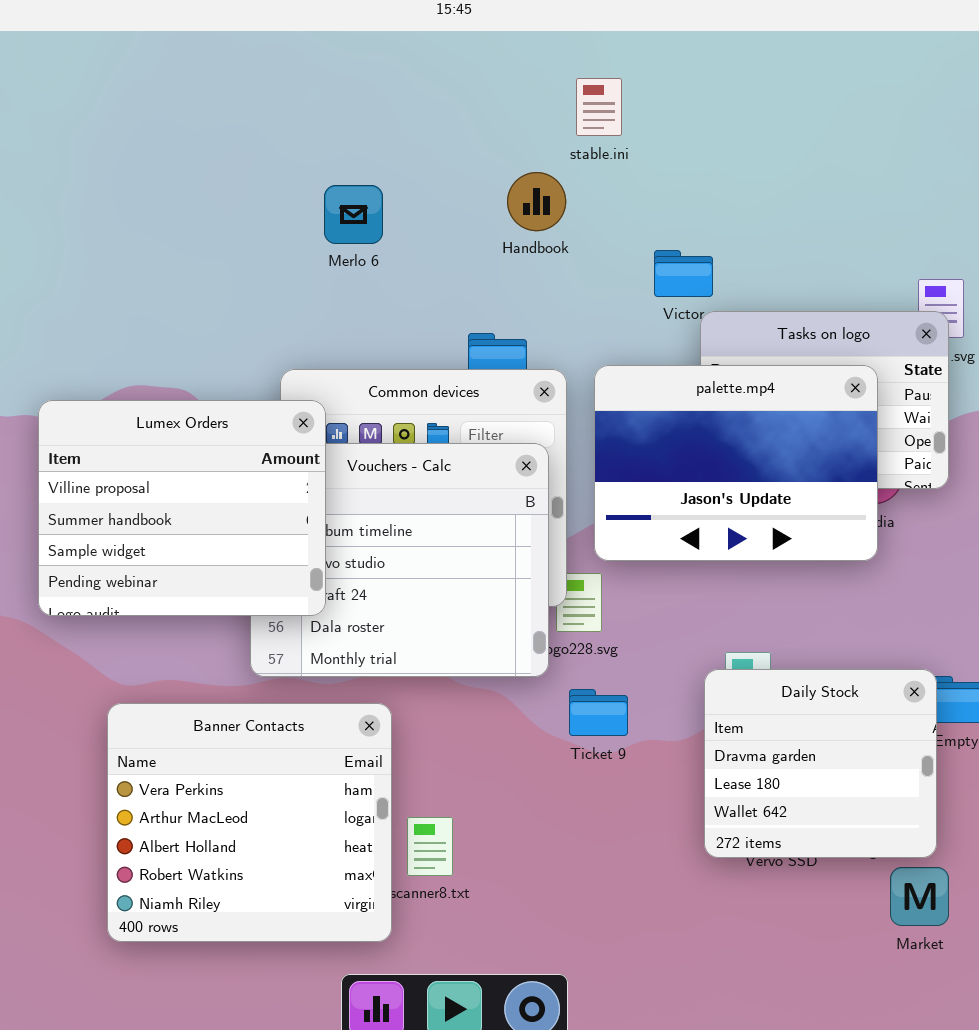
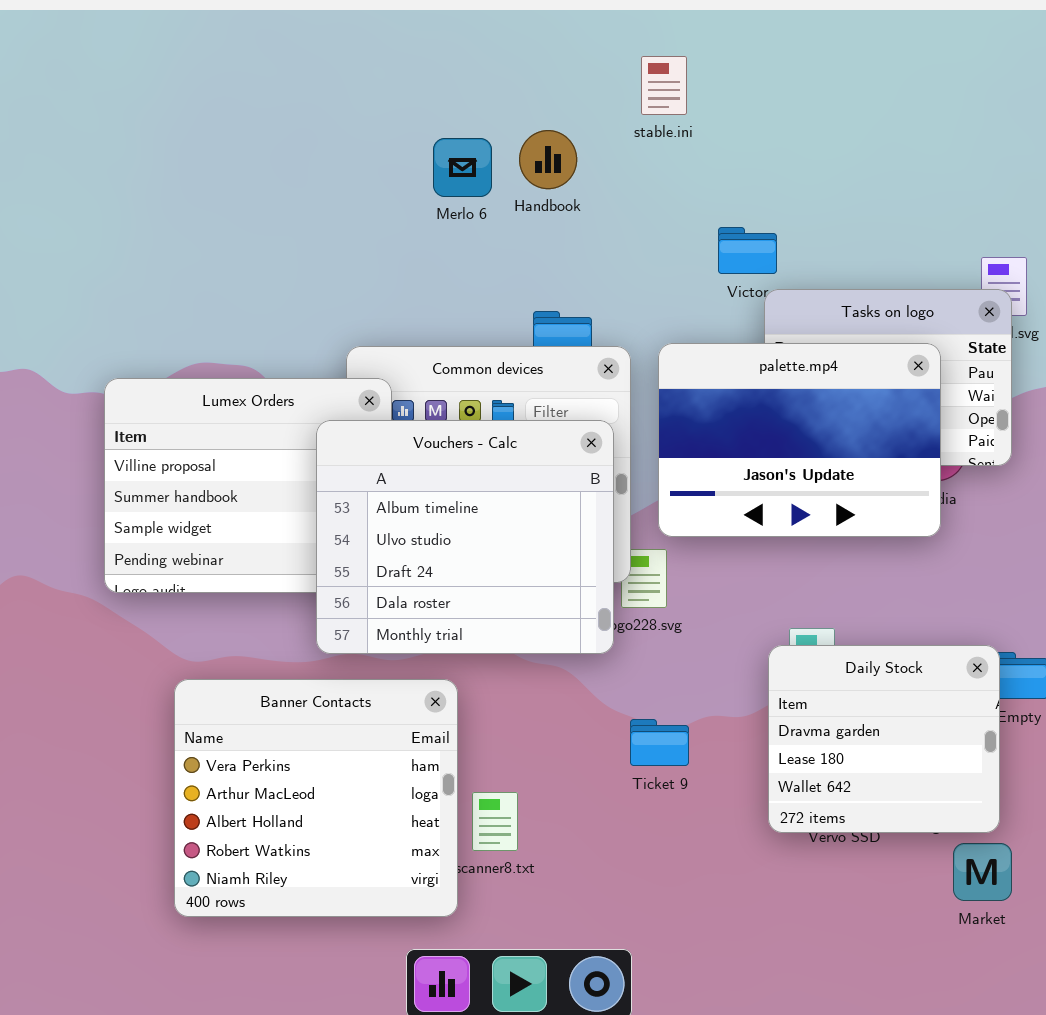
Handbook: [507,172,566,231] -> [519,130,577,189], moved
Merlo 6: [324,185,383,244] -> [433,138,492,197], moved
Vouchers - Calc: [250,443,549,677] -> [316,420,614,654], raised
Ticket 9: [569,689,628,736] -> [630,719,689,766], moved

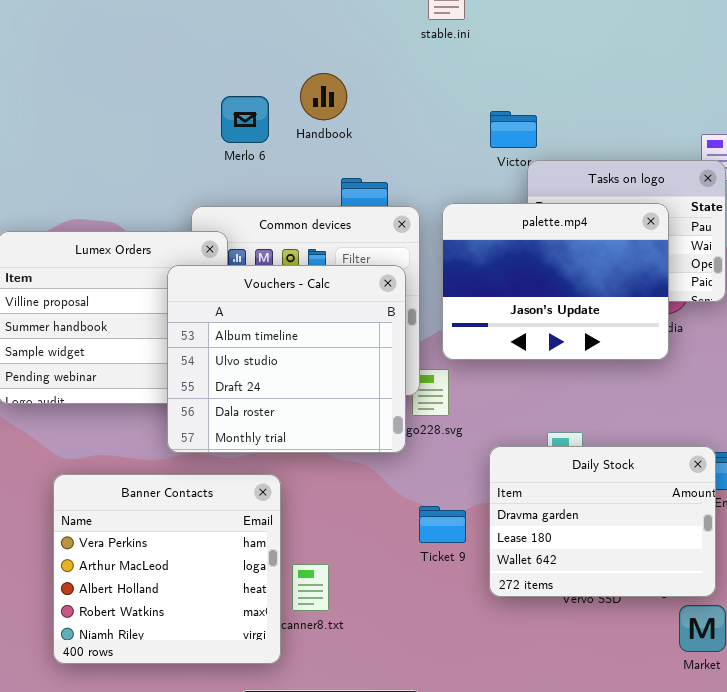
Handbook: [519,130,577,189] -> [300,73,347,120], moved
Merlo 6: [433,138,492,197] -> [221,96,269,143], moved
Daily Stock: [768,645,1000,833] -> [489,446,716,597], resized

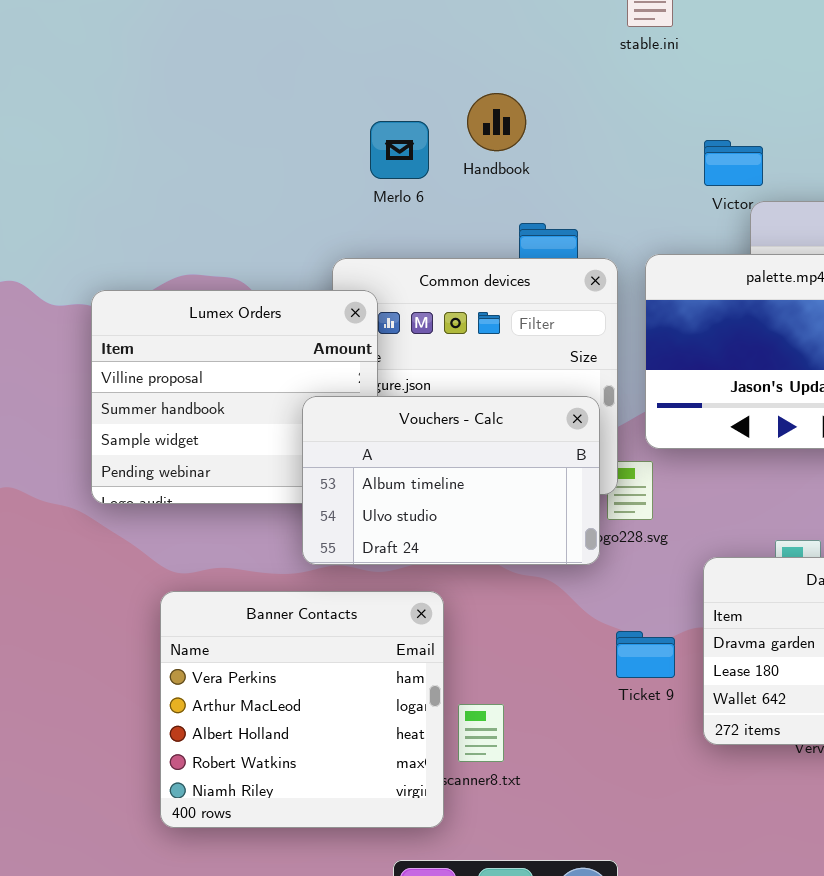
Vouchers - Calc: [167,265,406,453] -> [302,396,600,565], resized

